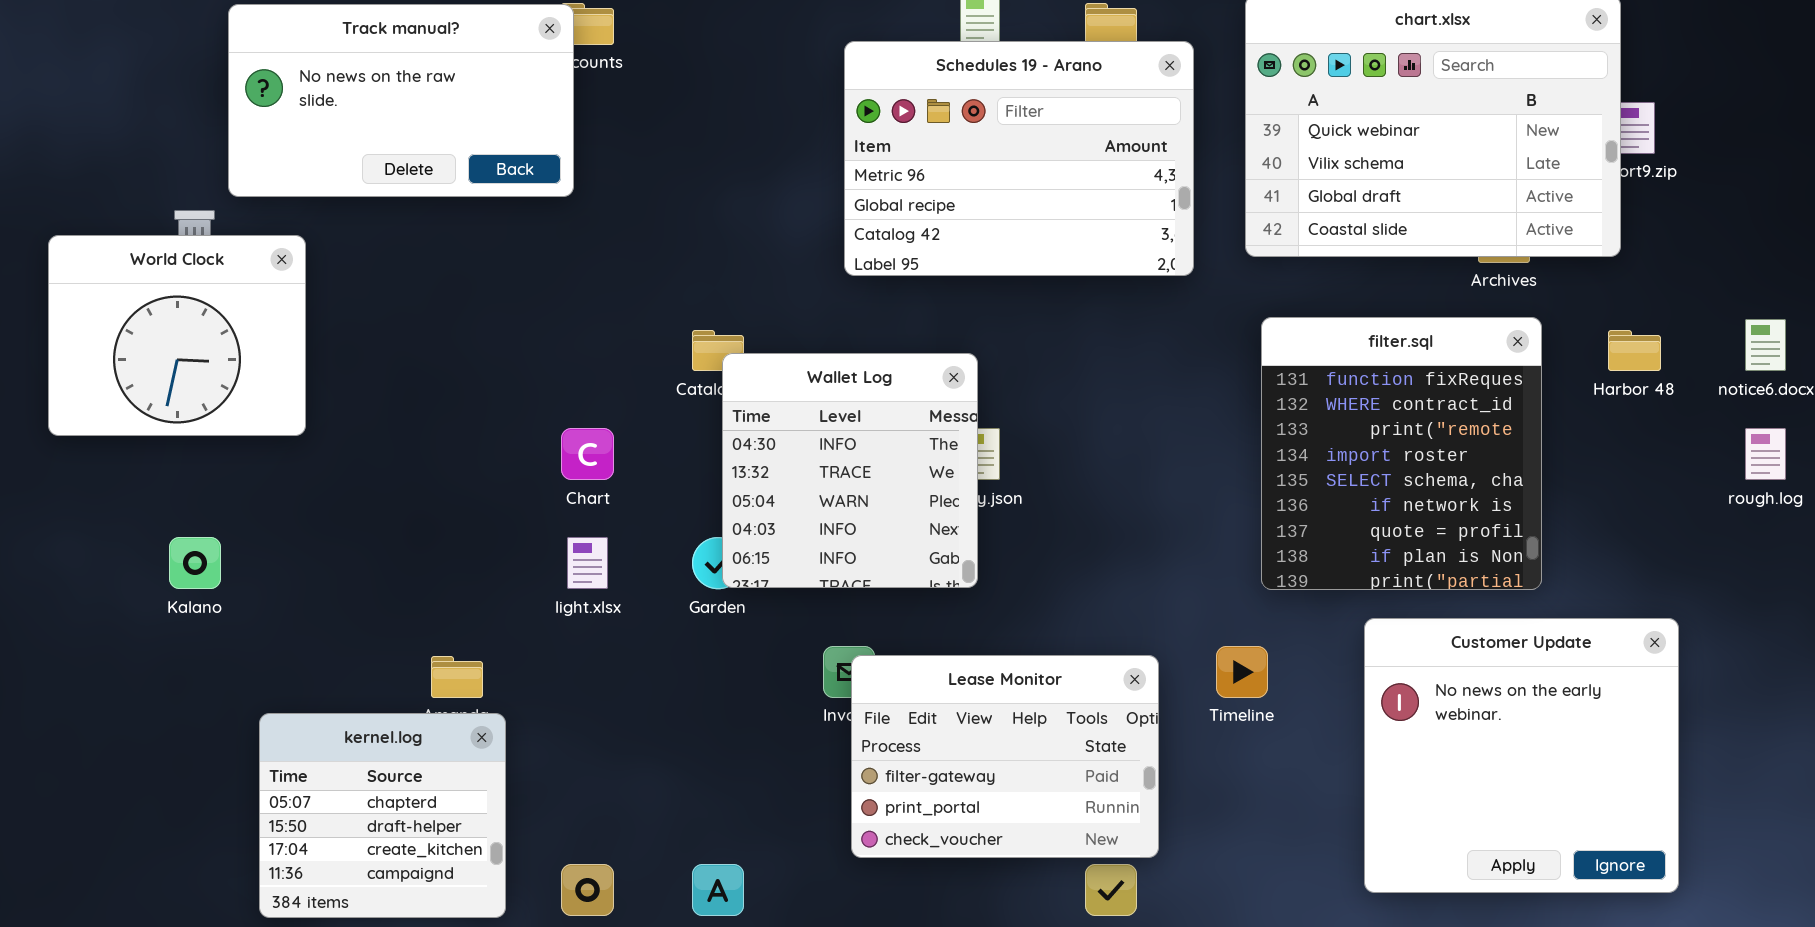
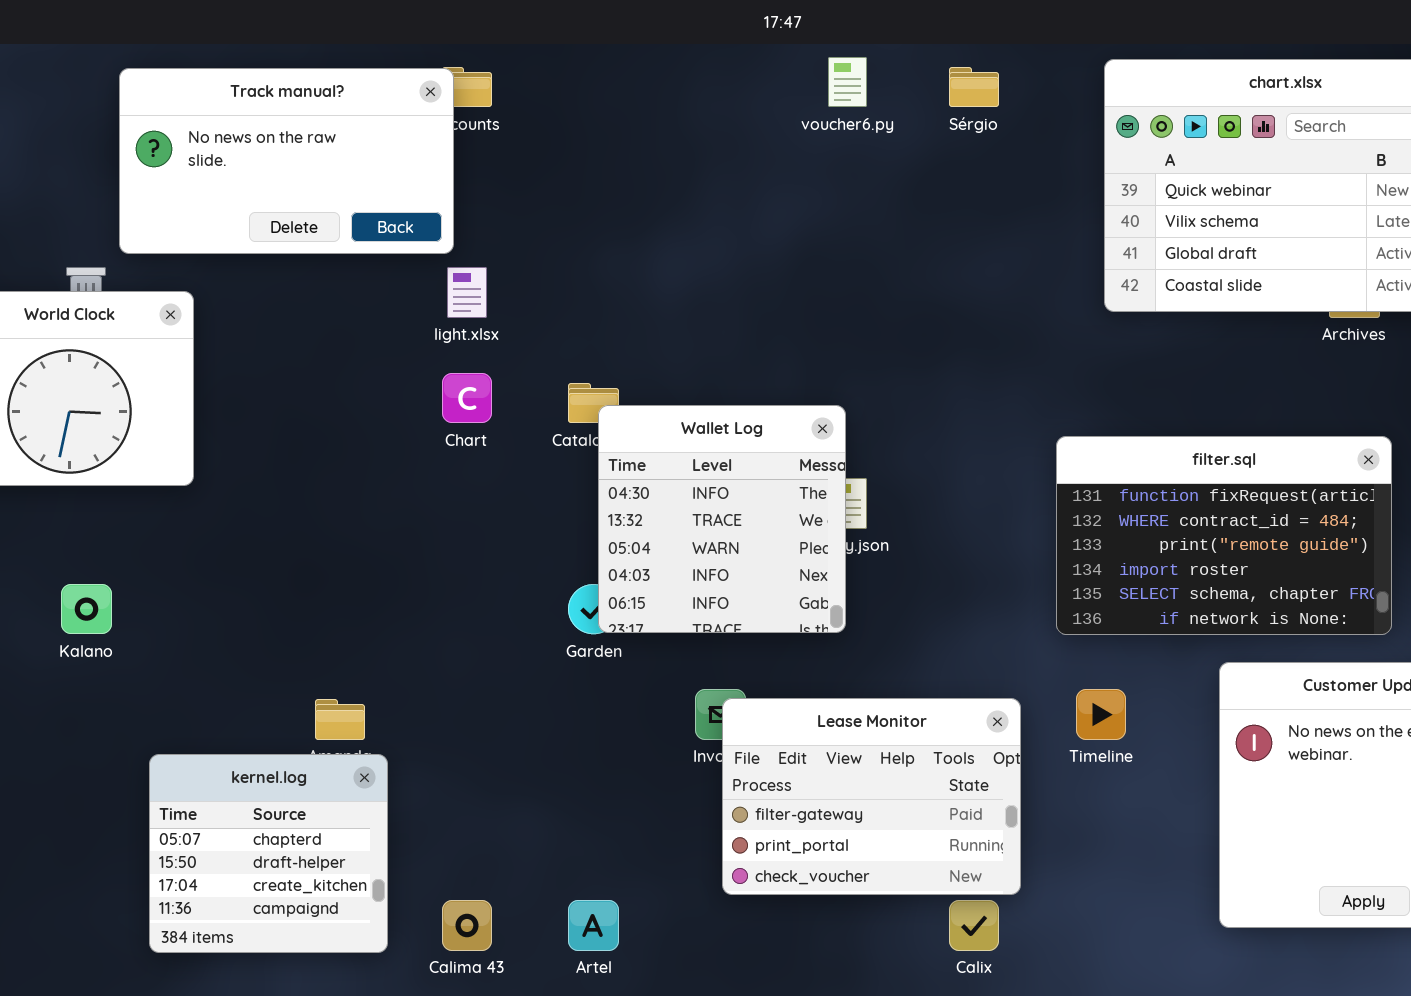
Schedules 19 - Arano: [844,41,1194,276] -> none, closed
filter.sql: [1261,317,1542,590] -> [1056,436,1392,635], resized
Chart: [561,428,614,480] -> [442,373,492,423], moved
light.xlsx: [567,537,608,589] -> [447,267,487,318], moved

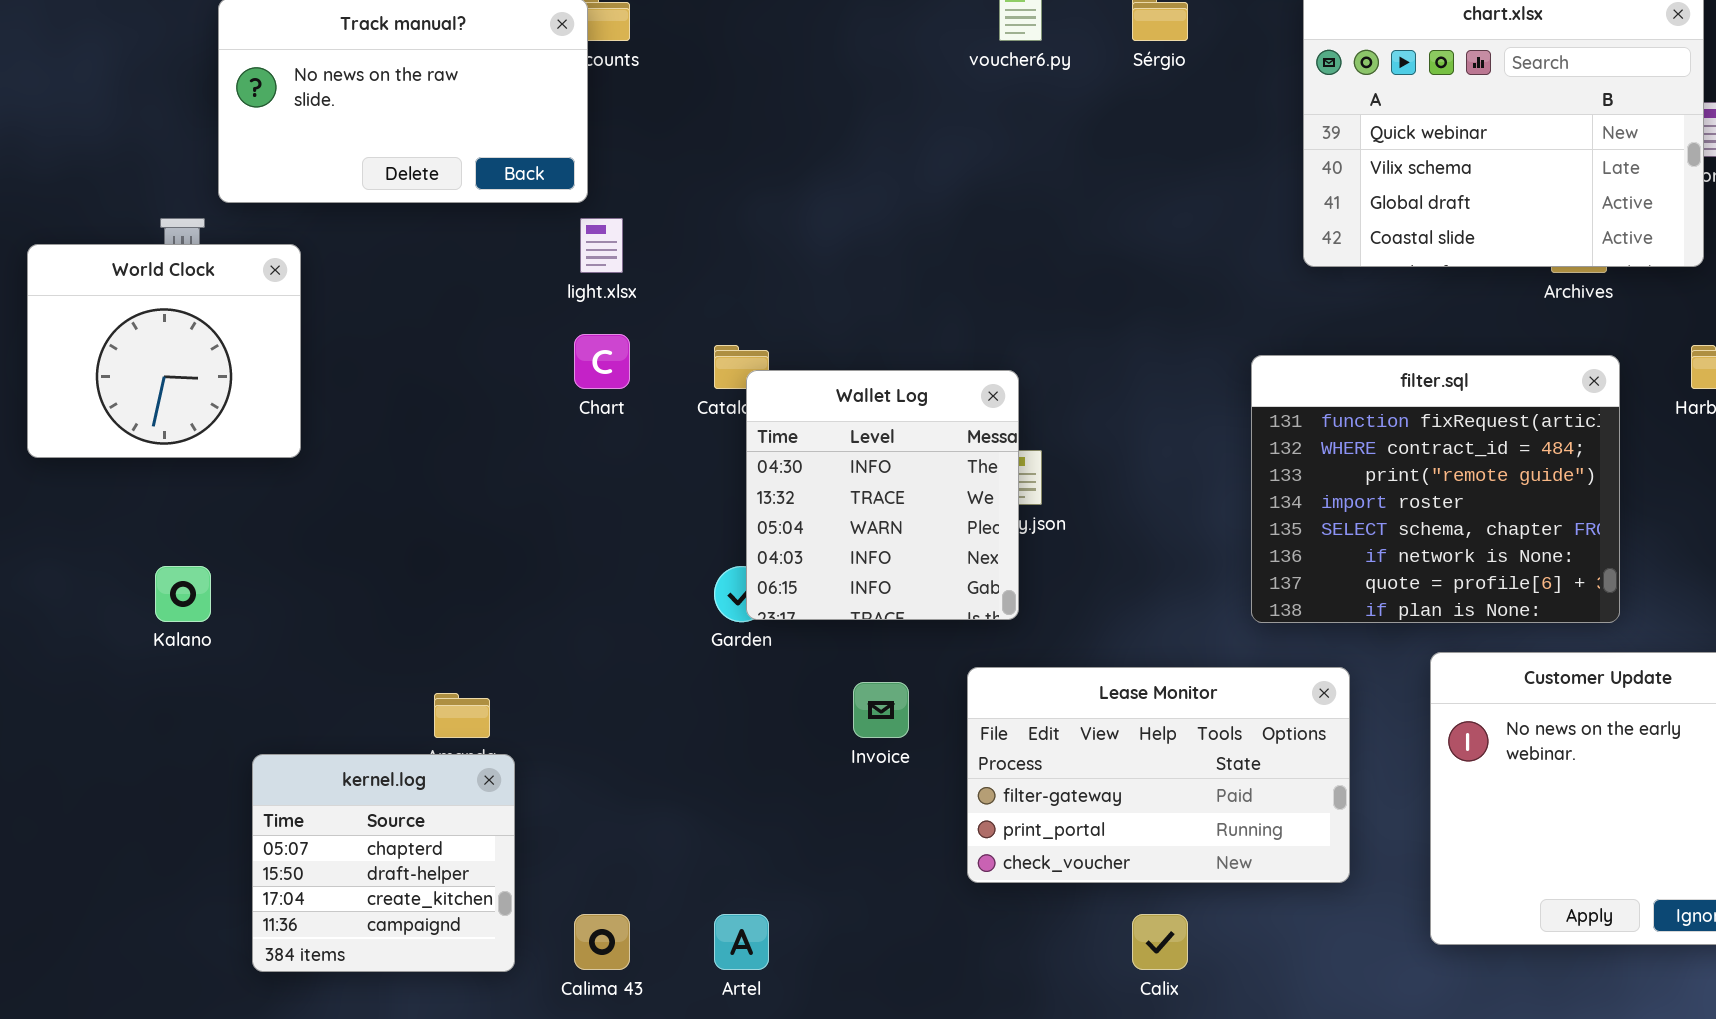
filter.sql: [1056,436,1392,635] -> [1251,355,1620,623], resized
Lease Monitor: [722,698,1021,895] -> [967,667,1350,883], moved, resized

